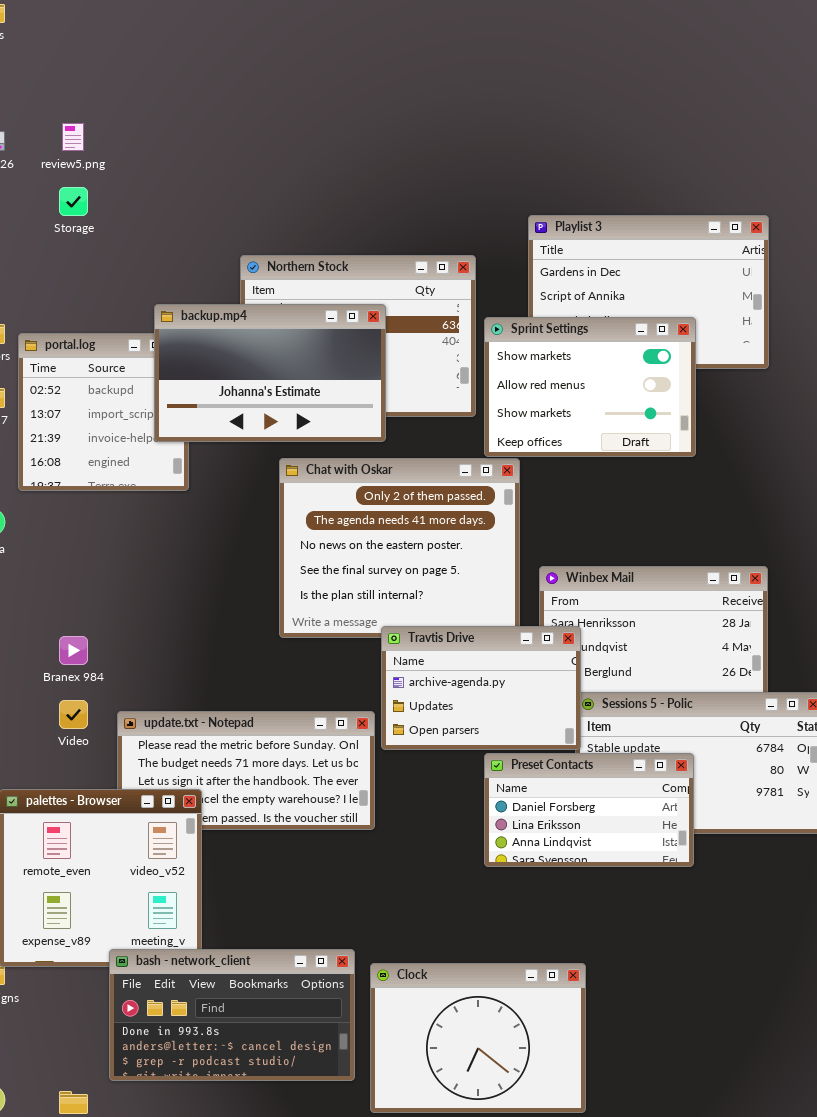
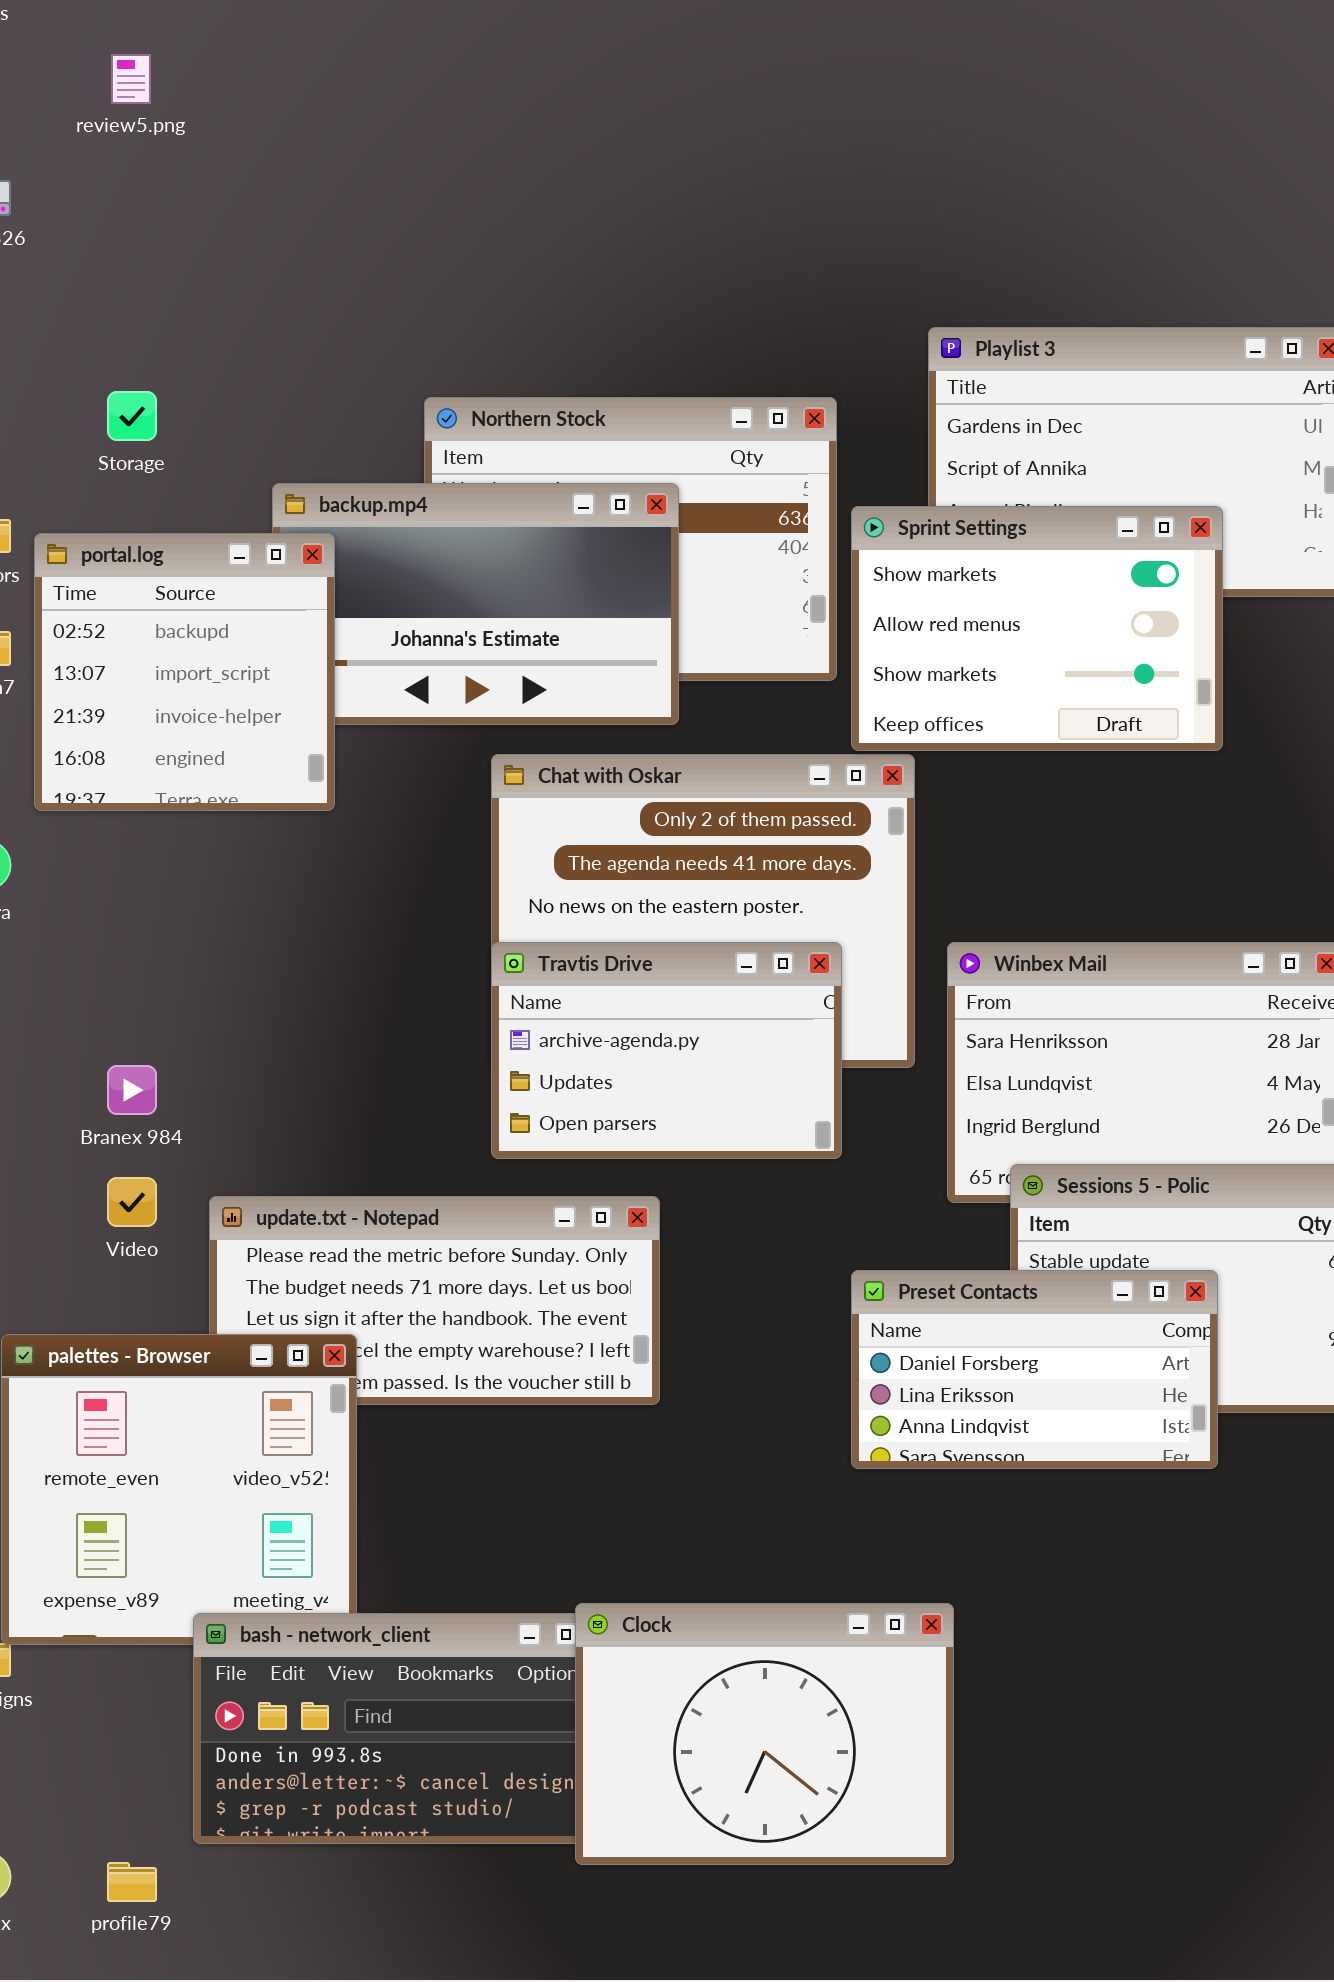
review5.png: [62,123,84,151] -> [111,54,151,104], moved
Storage: [59,187,88,216] -> [107,391,157,441], moved
portal.log: [18,333,189,491] -> [34,533,335,811], raised
Travtis Drive: [381,626,581,750] -> [491,942,842,1159], moved
Clock: [370,963,586,1113] -> [575,1603,954,1865], moved

